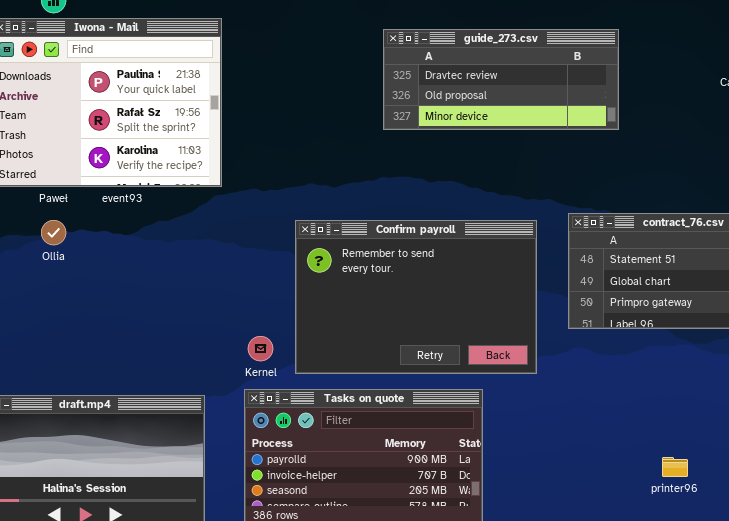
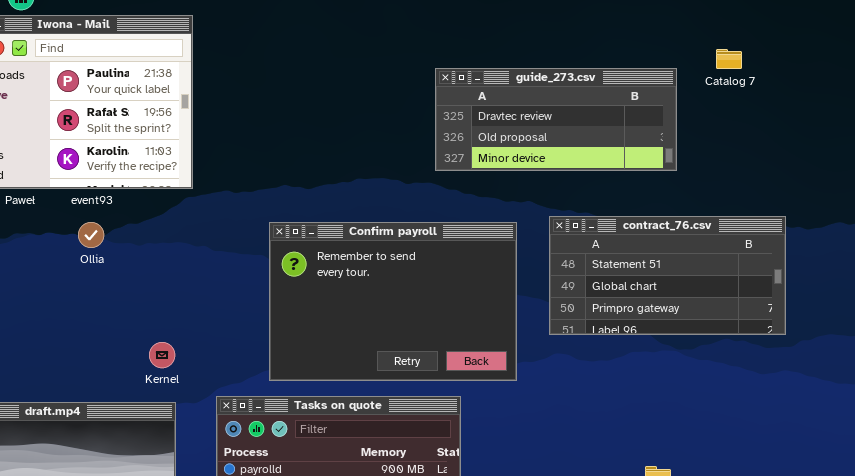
guide_273.csv: [383,29,619,130] -> [435,68,677,171], moved
Ollia: [41,220,66,245] -> [78,222,104,248], moved
Kernel: [248,336,273,361] -> [149,342,175,368], moved

